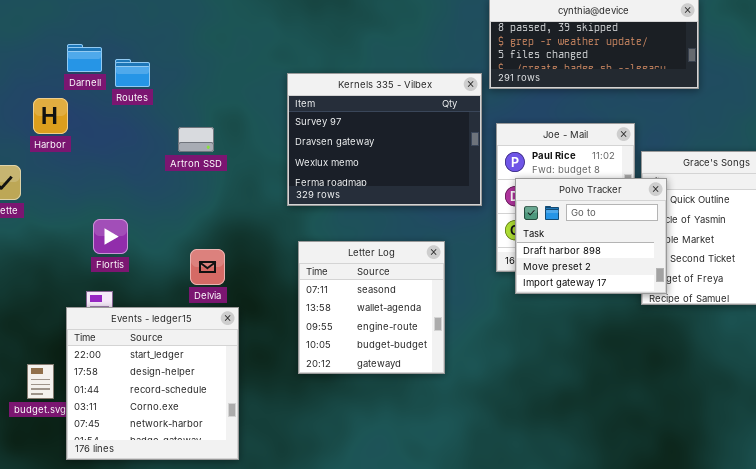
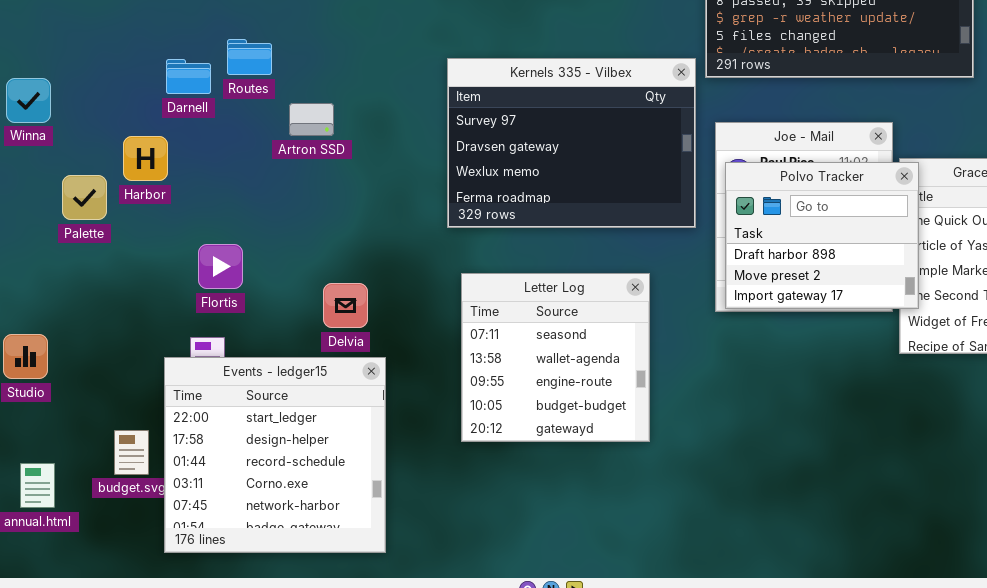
Darnell: [67,44,102,72] -> [166,59,211,94], moved
Harbor: [33,98,68,134] -> [123,136,168,181], moved
Artron SSD: [178,127,214,152] -> [289,103,334,136], moved
Polvo Tracker: [515,178,667,294] -> [725,162,919,309], moved

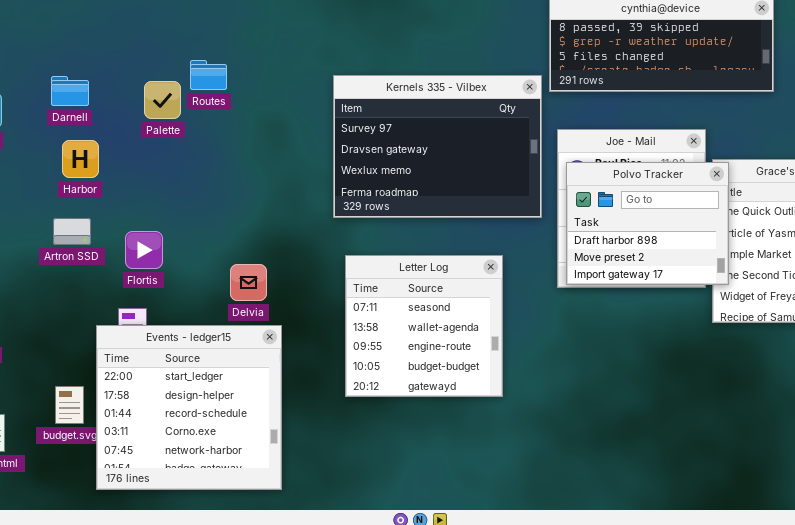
Routes: [227,39,272,75] -> [190,60,227,90], moved
Darnell: [166,59,211,94] -> [51,76,89,106], moved
Artron SSD: [289,103,334,136] -> [53,218,91,245], moved
Palette: [62,175,107,220] -> [144,81,181,119], moved

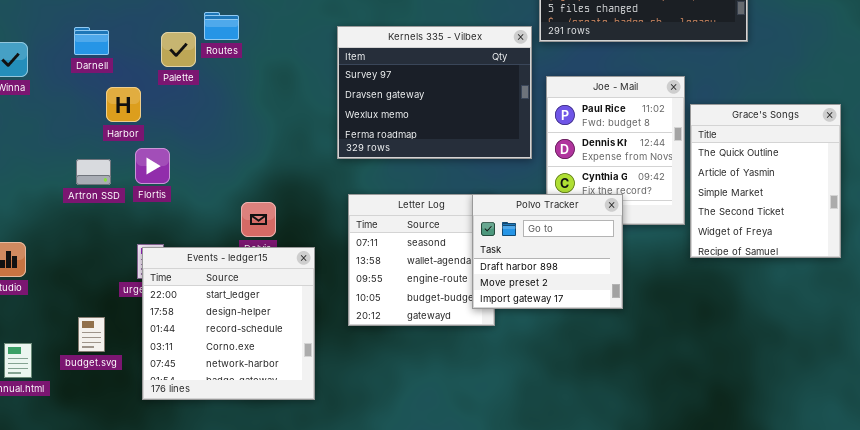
Harbor: [62,140,99,178] -> [106,87,141,122], moved
Polvo Tracker: [566,162,729,285] -> [472,194,623,309], moved
Flortis: [125,231,163,269] -> [135,148,170,184], moved
Events - ledger15: [96,325,282,490] -> [142,247,315,400], moved

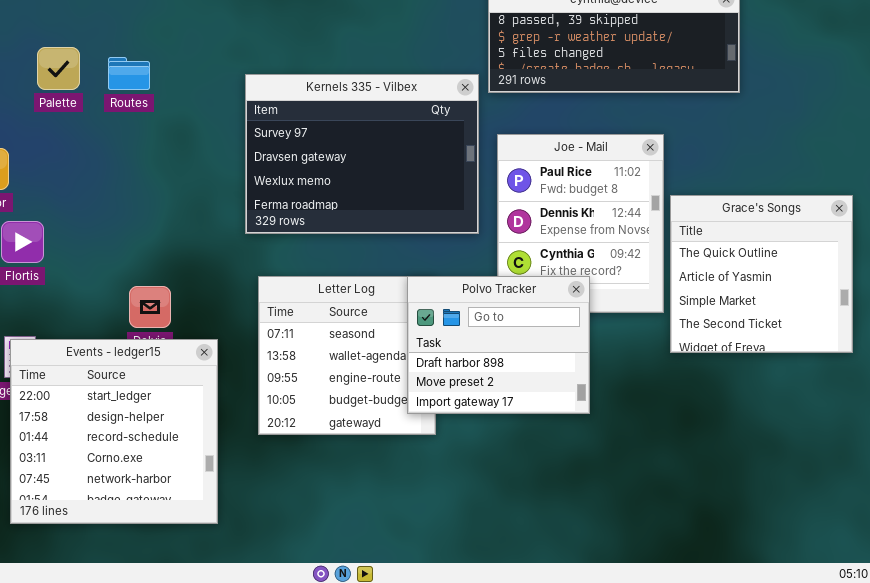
Routes: [204,12,239,40] -> [108,57,150,90], moved
Palette: [161,32,196,67] -> [37,47,80,90], moved
Grace's Songs: [690,104,841,258] -> [670,195,853,353], resized

